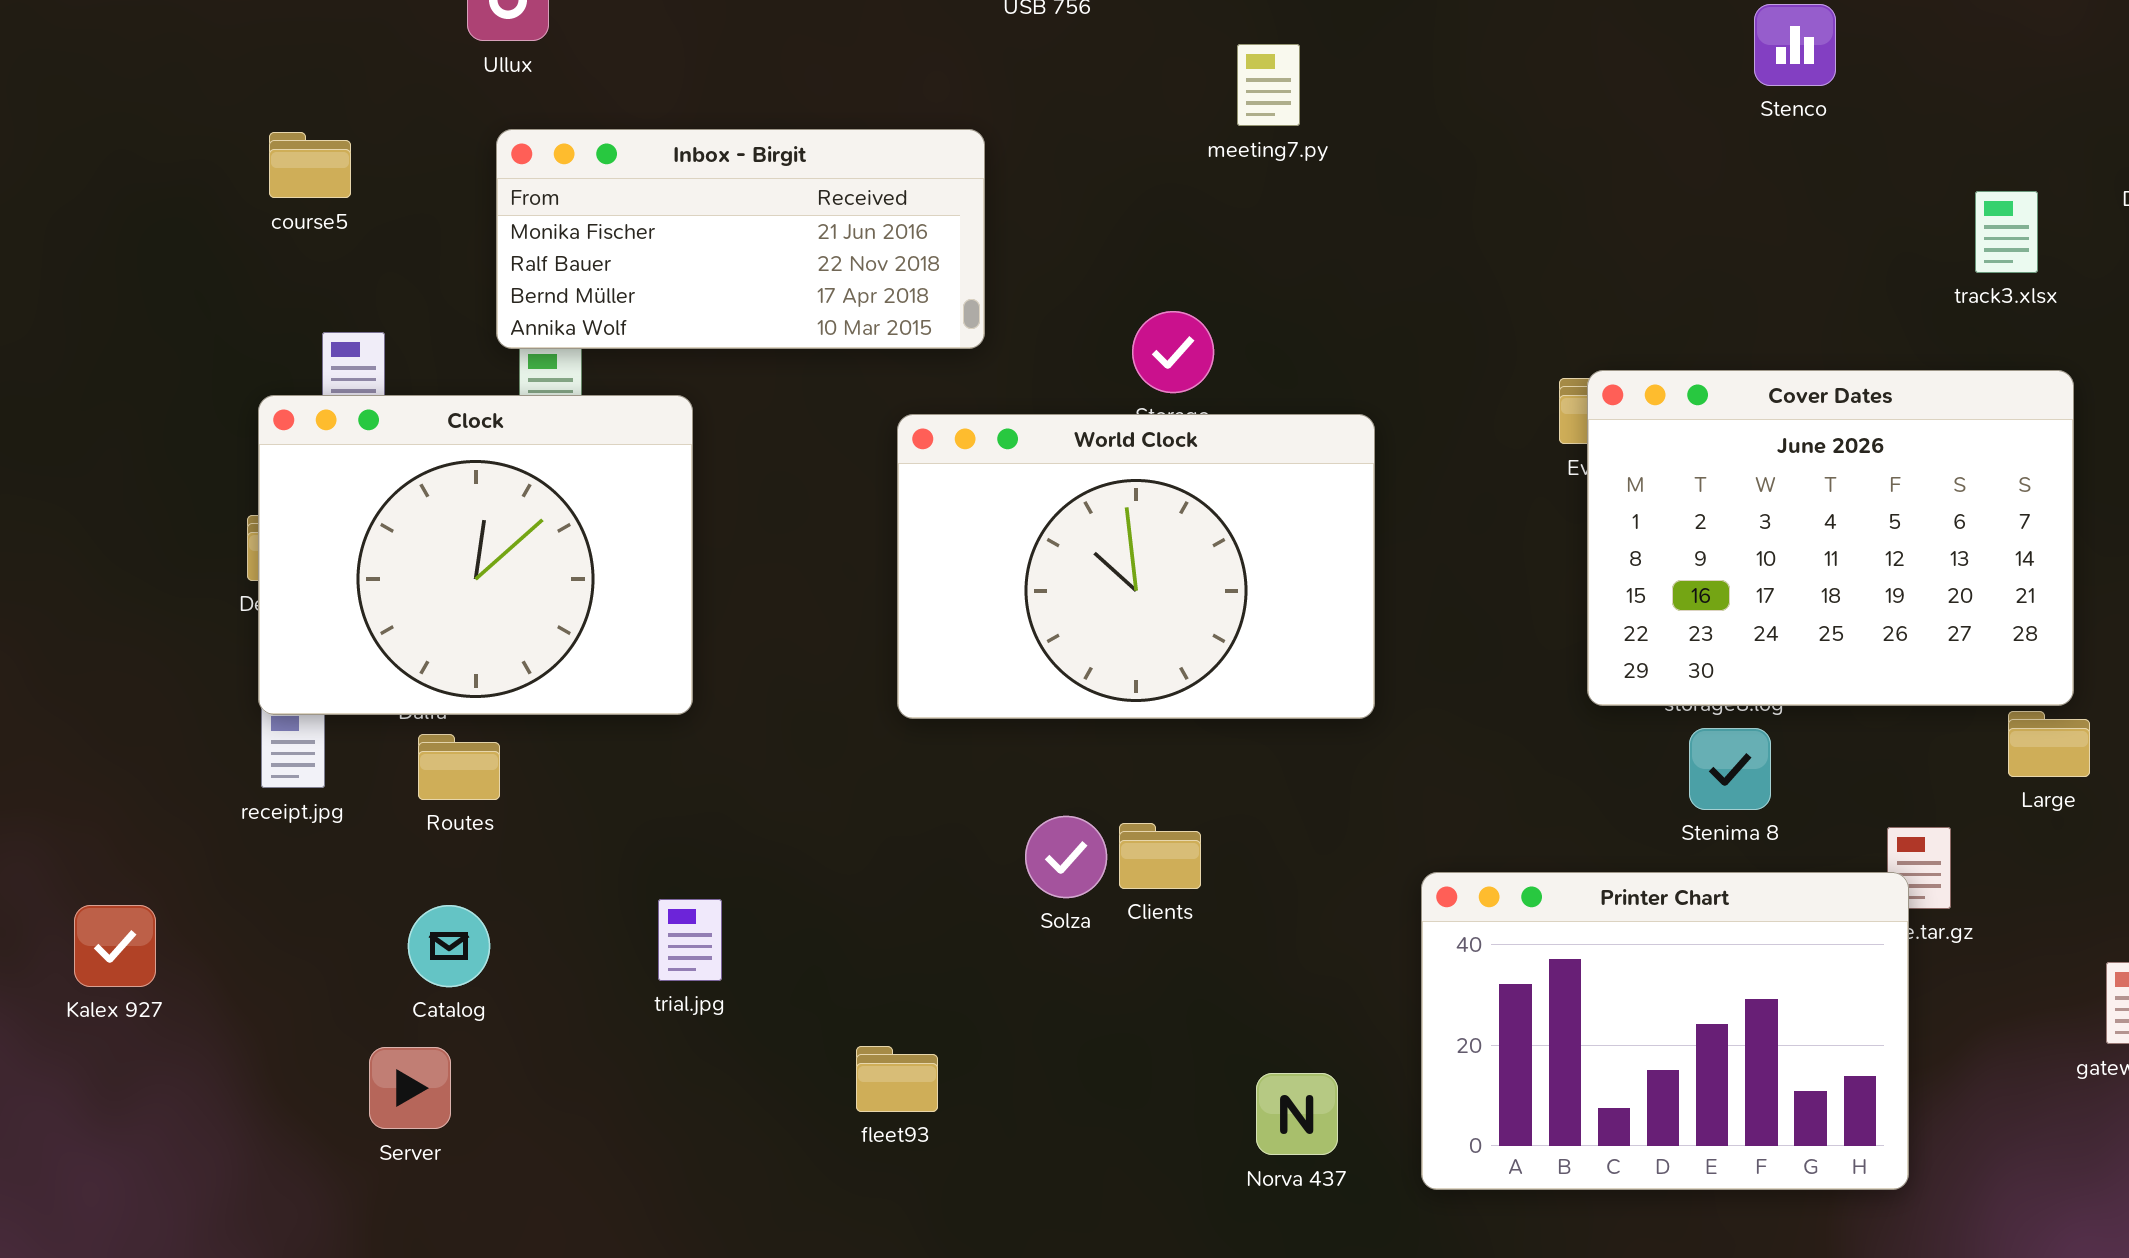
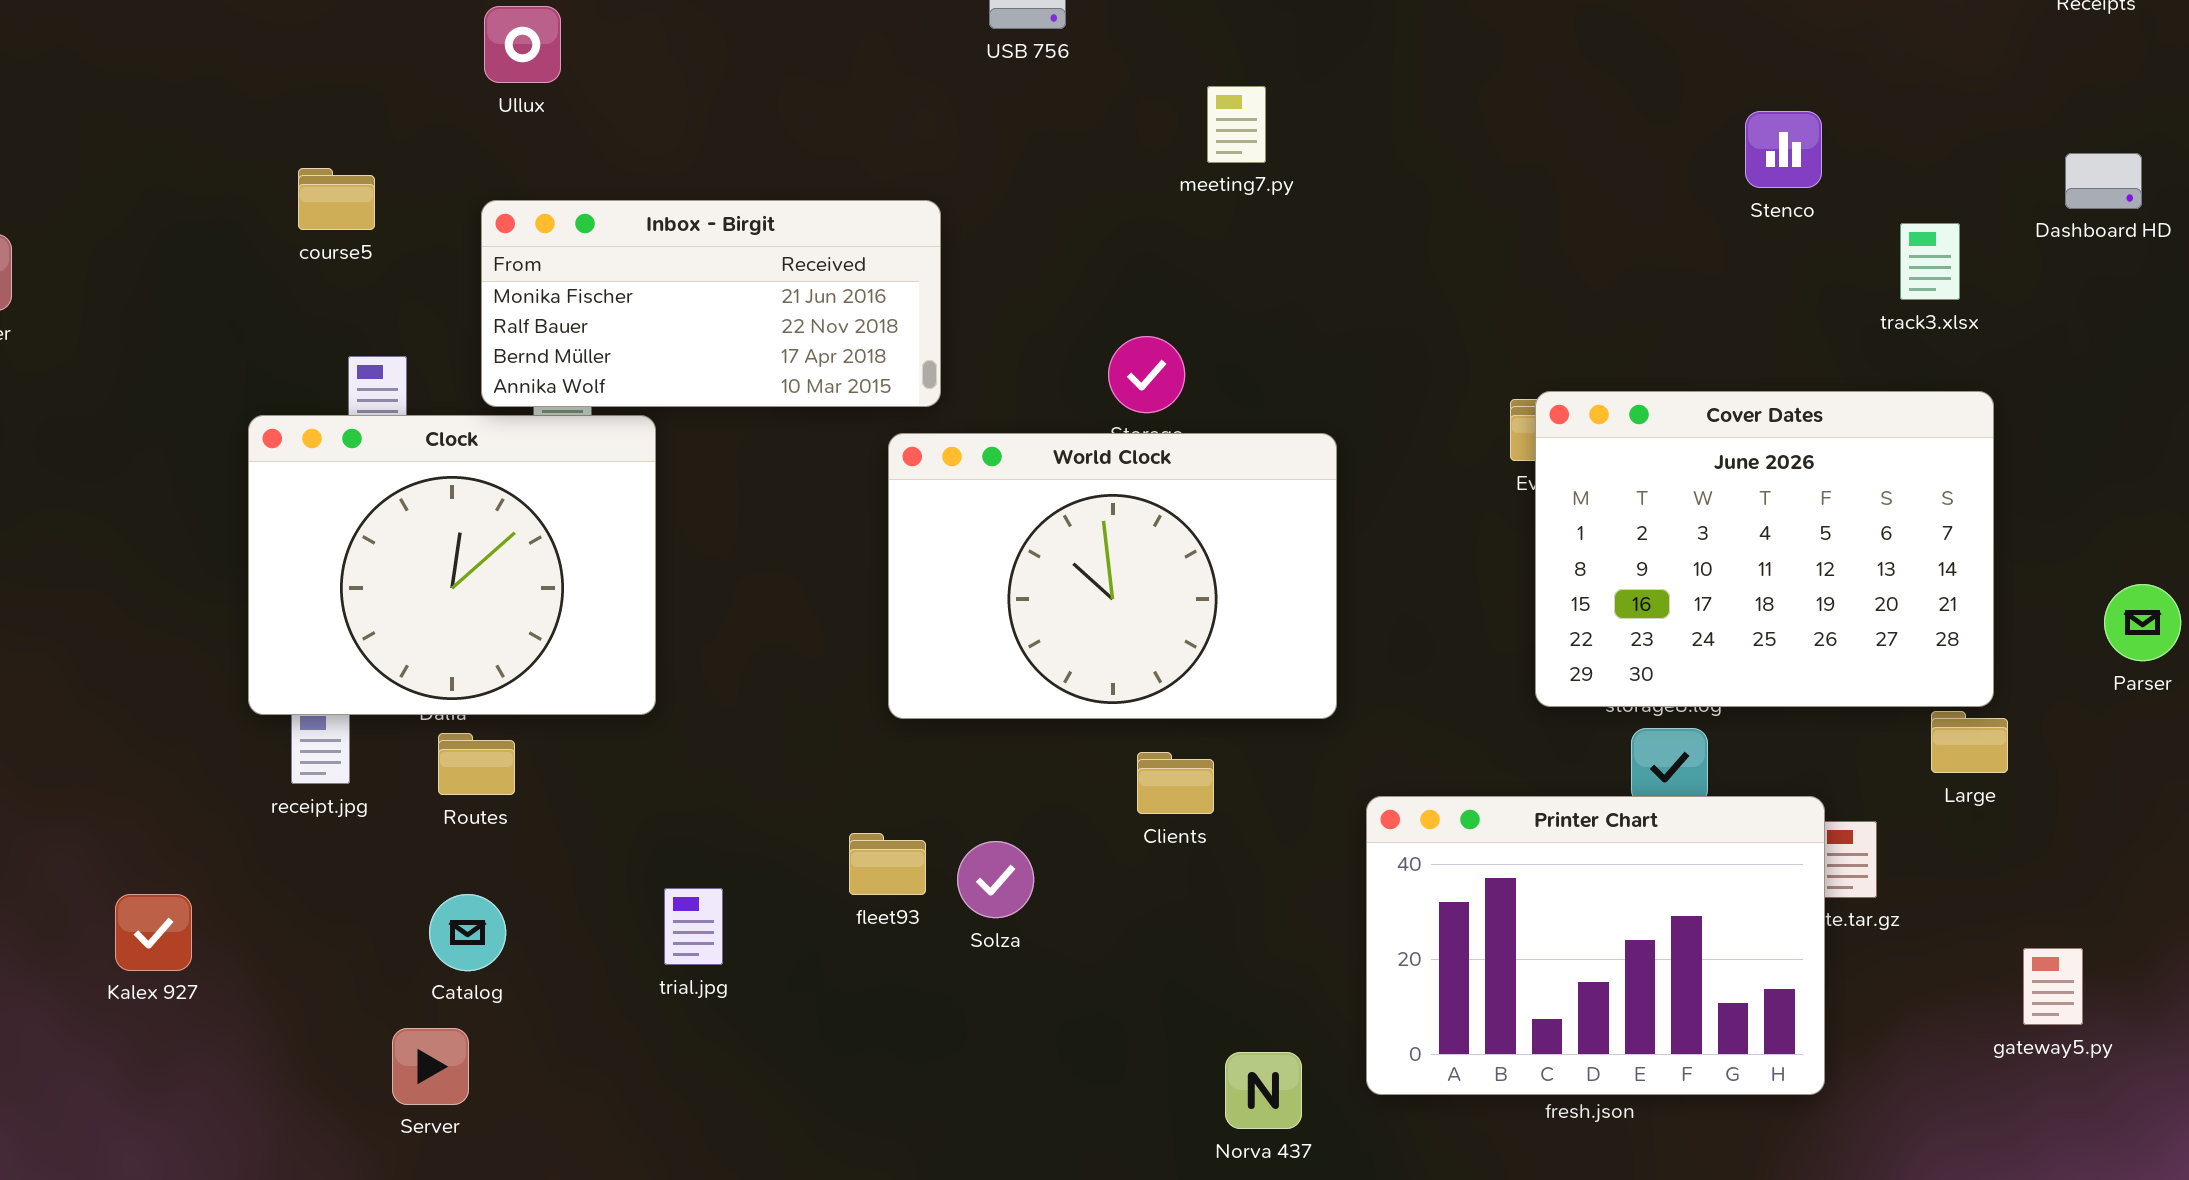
Stenco: [1754,4,1836,86] -> [1745,111,1822,188], moved
Inbox - Birgit: [496,129,985,349] -> [481,200,941,407], moved
Clock: [258,395,693,715] -> [248,415,656,715], moved
Solza: [1025,816,1107,898] -> [957,841,1034,918], moved
Clients: [1119,823,1201,889] -> [1137,752,1214,814], moved
Printer Chart: [1421,872,1909,1190] -> [1366,796,1825,1095], moved
fleet93: [856,1046,938,1112] -> [849,833,926,895], moved

